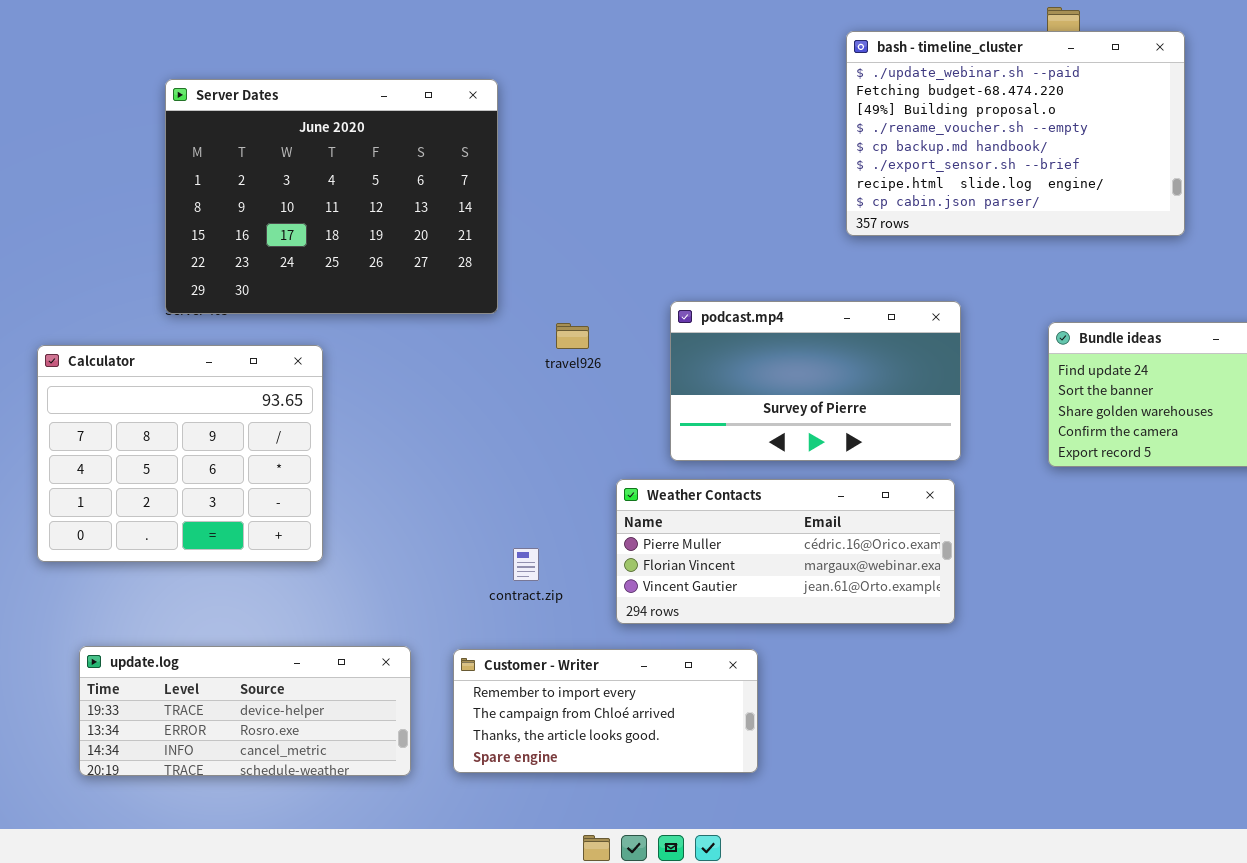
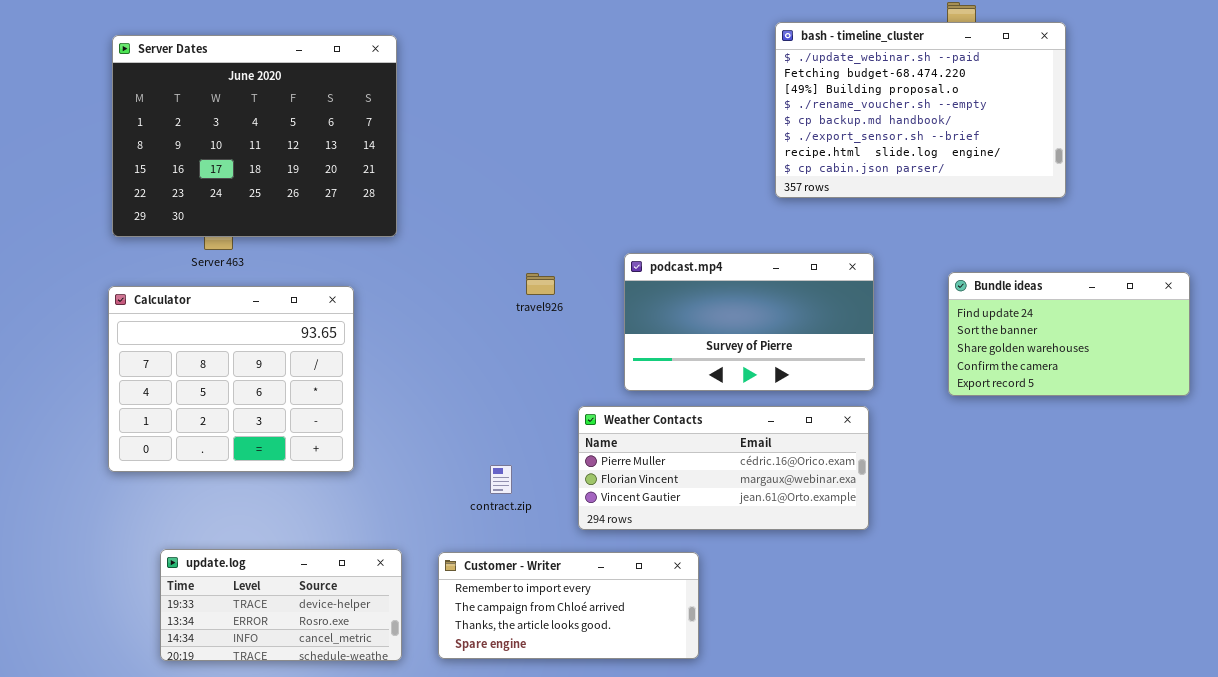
Server Dates: [165,79,498,314] -> [112,35,397,237], moved
Calculator: [37,345,323,562] -> [108,286,354,472], moved
update.log: [79,646,411,776] -> [160,549,402,661], resized

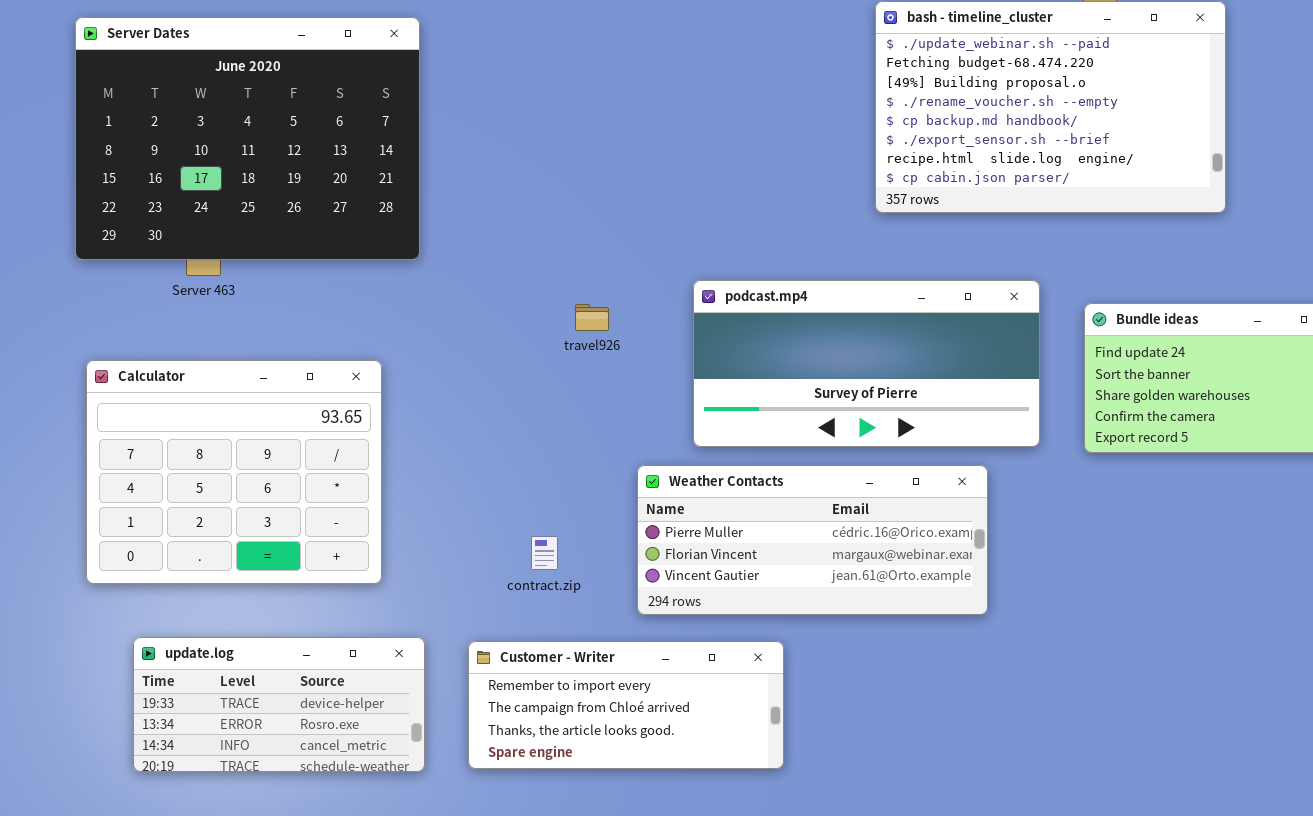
podcast.mp4: [624,253,874,391] -> [693,280,1040,447], resized
Calculator: [108,286,354,472] -> [86,360,382,584], moved

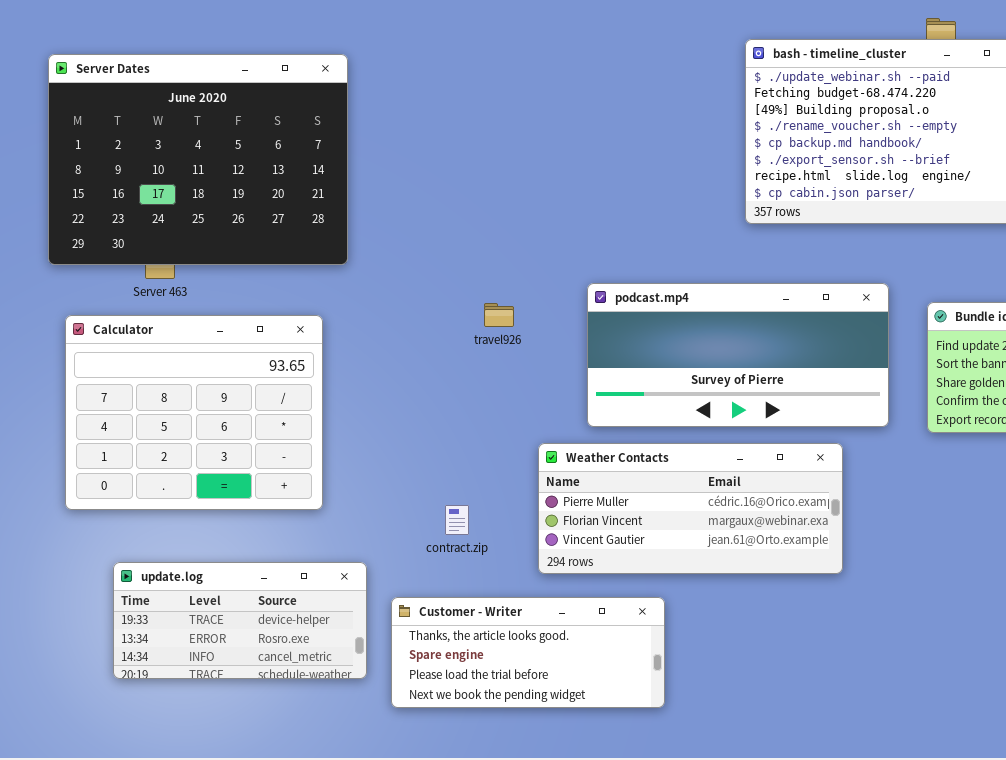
Calculator: [86,360,382,584] -> [65,315,323,510], moved
update.log: [133,637,425,772] -> [113,562,367,679], moved
Customer - Writer: [468,641,784,769] -> [391,597,665,708], scrolled down 2 rows

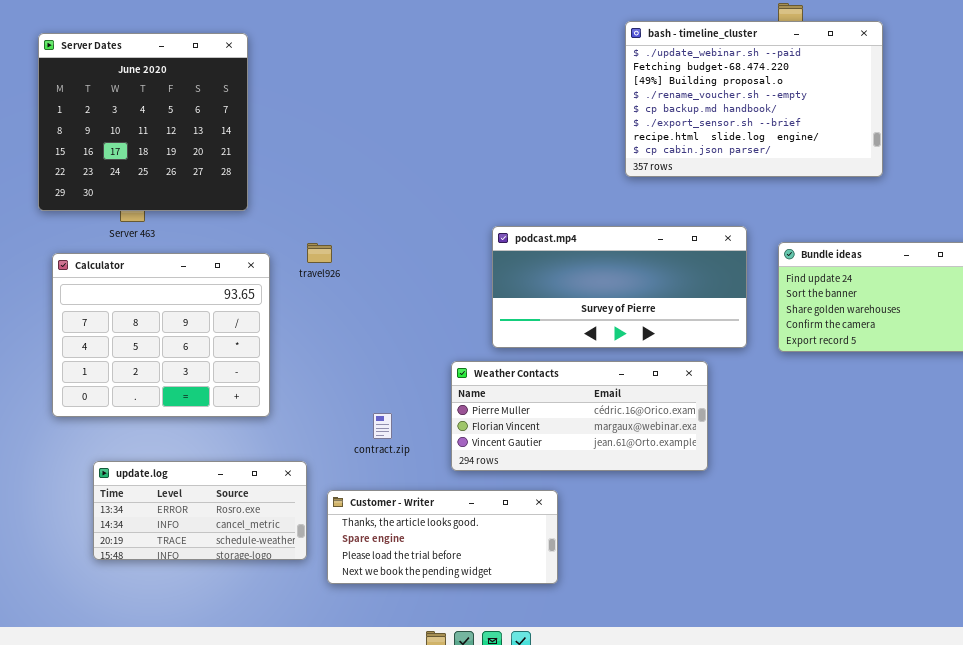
Server Dates: [48,54,348,265] -> [38,33,248,211], resized
travel926: [484,303,514,327] -> [307,243,332,263], moved
update.log: [113,562,367,679] -> [93,461,307,560], scrolled down 1 row

